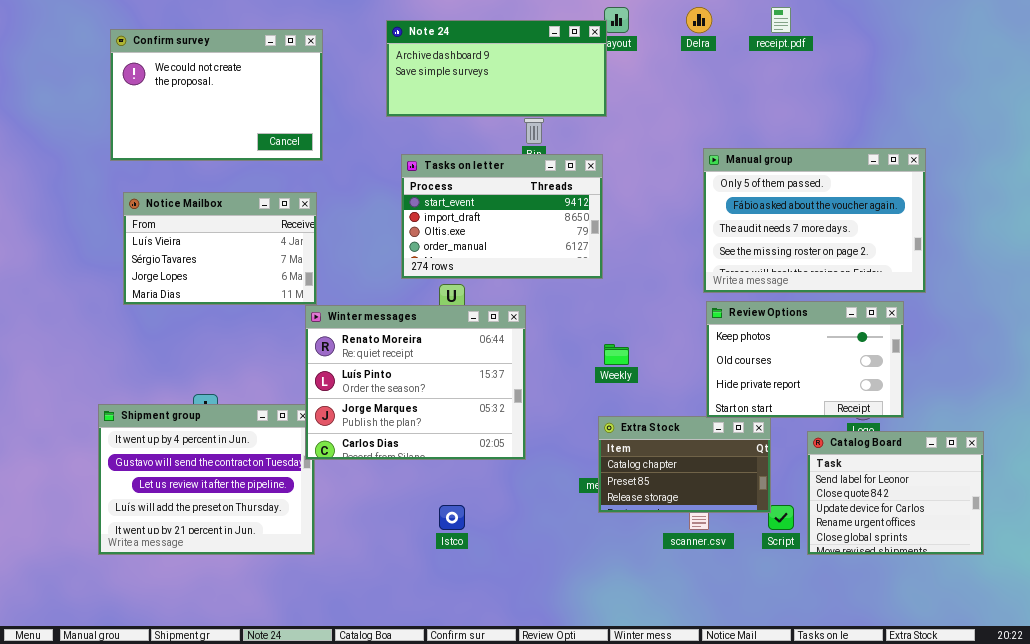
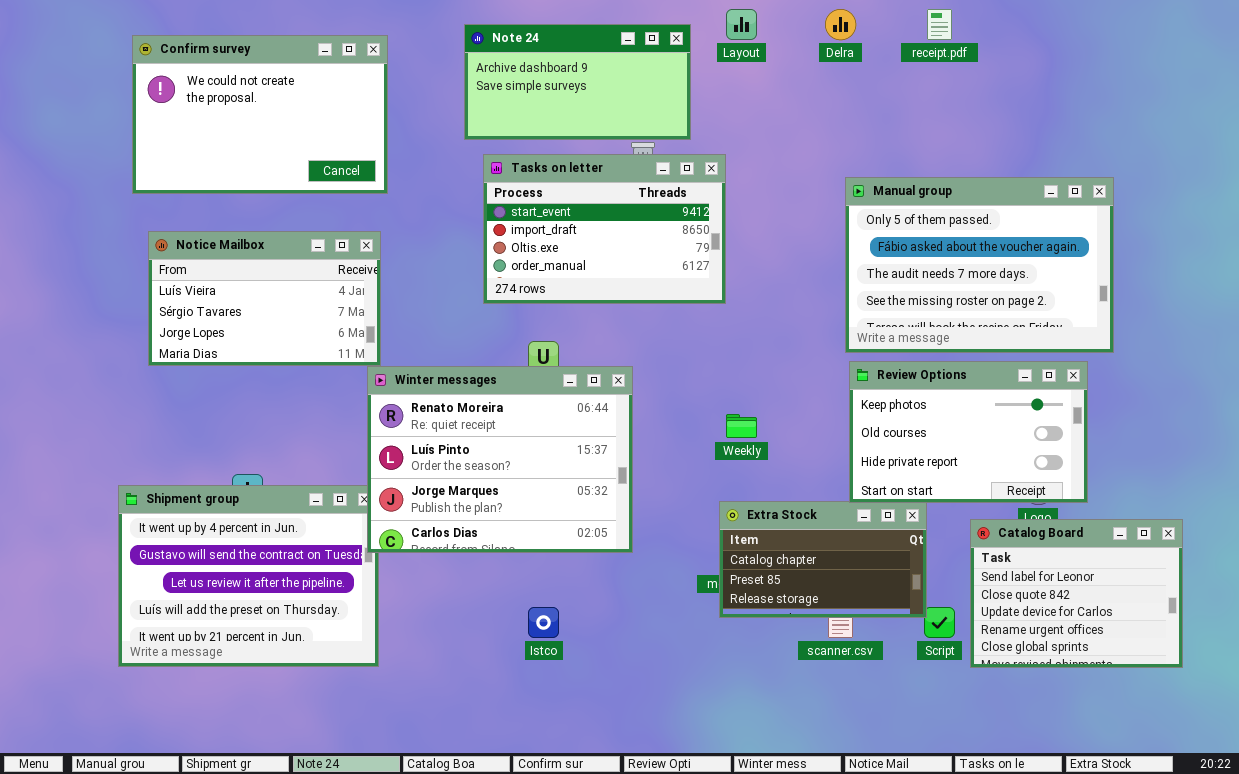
Note 24: [386,20,607,117] -> [464,24,691,140], resized
Tasks on letter: [401,154,603,279] -> [483,154,726,304], moved

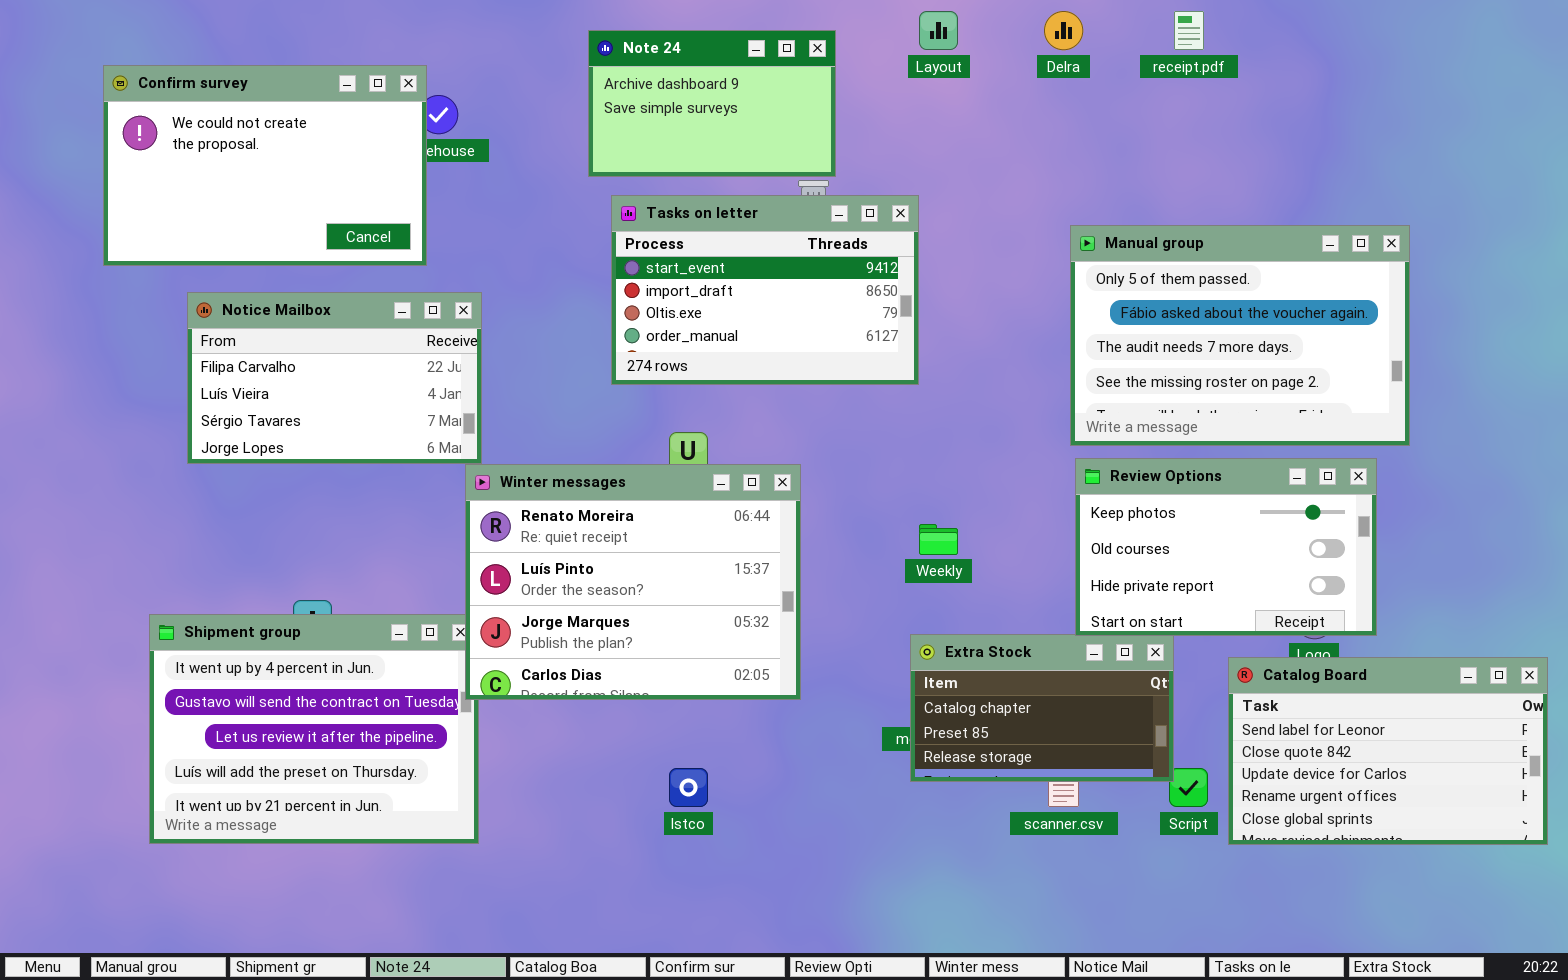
Note 24: [464,24,691,140] -> [588,30,836,177], resized
Confirm survey: [132,35,388,194] -> [103,65,427,266], moved
Notice Mailbox: [148,231,381,366] -> [187,292,482,464], scrolled up 1 row
Catalog Board: [970,519,1183,668] -> [1228,657,1548,845], resized

